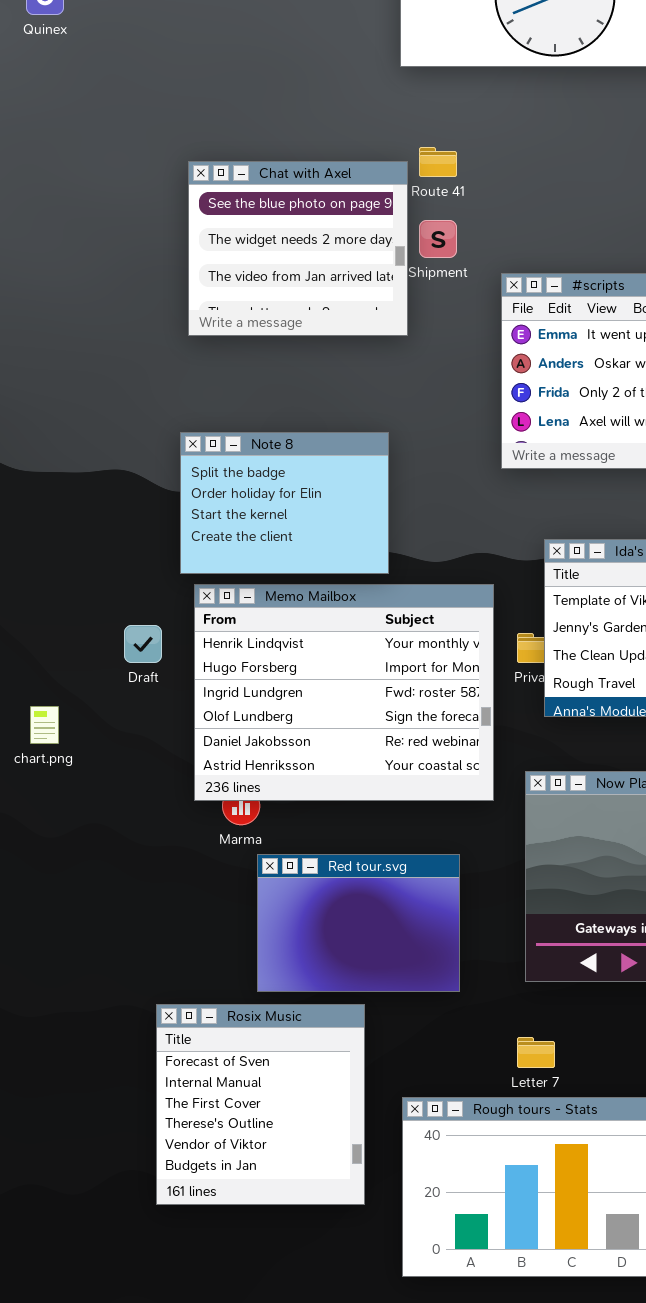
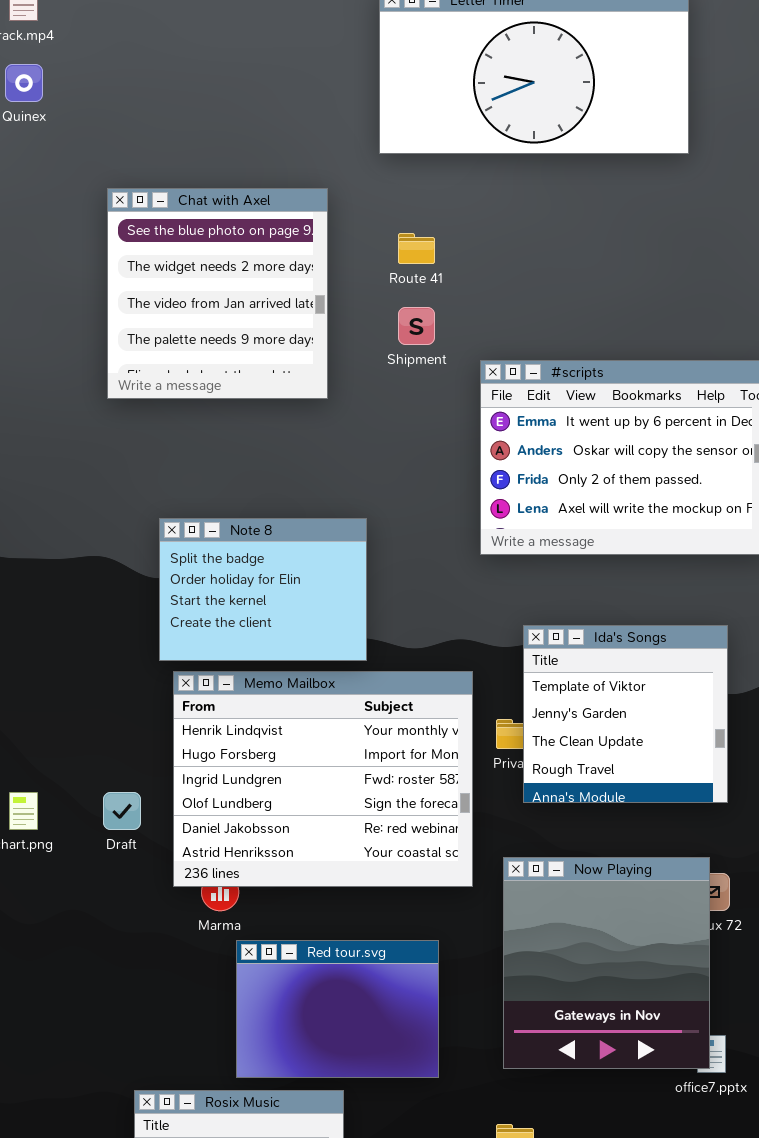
Chat with Axel: [188,161,408,336] -> [107,188,328,399], moved, resized
Draft: [124,625,162,663] -> [103,792,141,830], moved

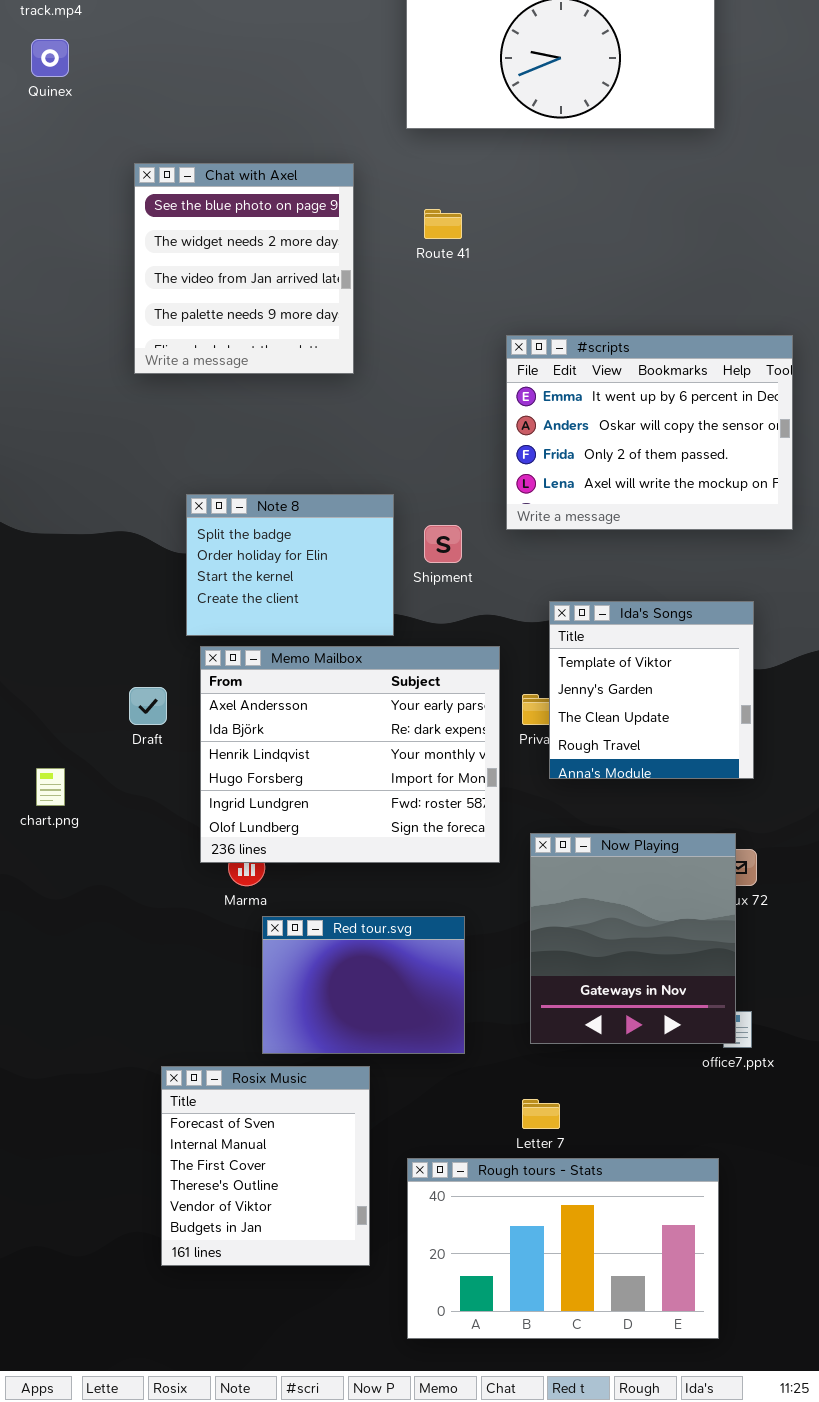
Shipment: [398,307,435,345] -> [424,525,462,563], moved
Memo Mailbox: [173,671,473,887] -> [200,646,500,863], scrolled up 2 rows
Draft: [103,792,141,830] -> [129,687,167,725], moved

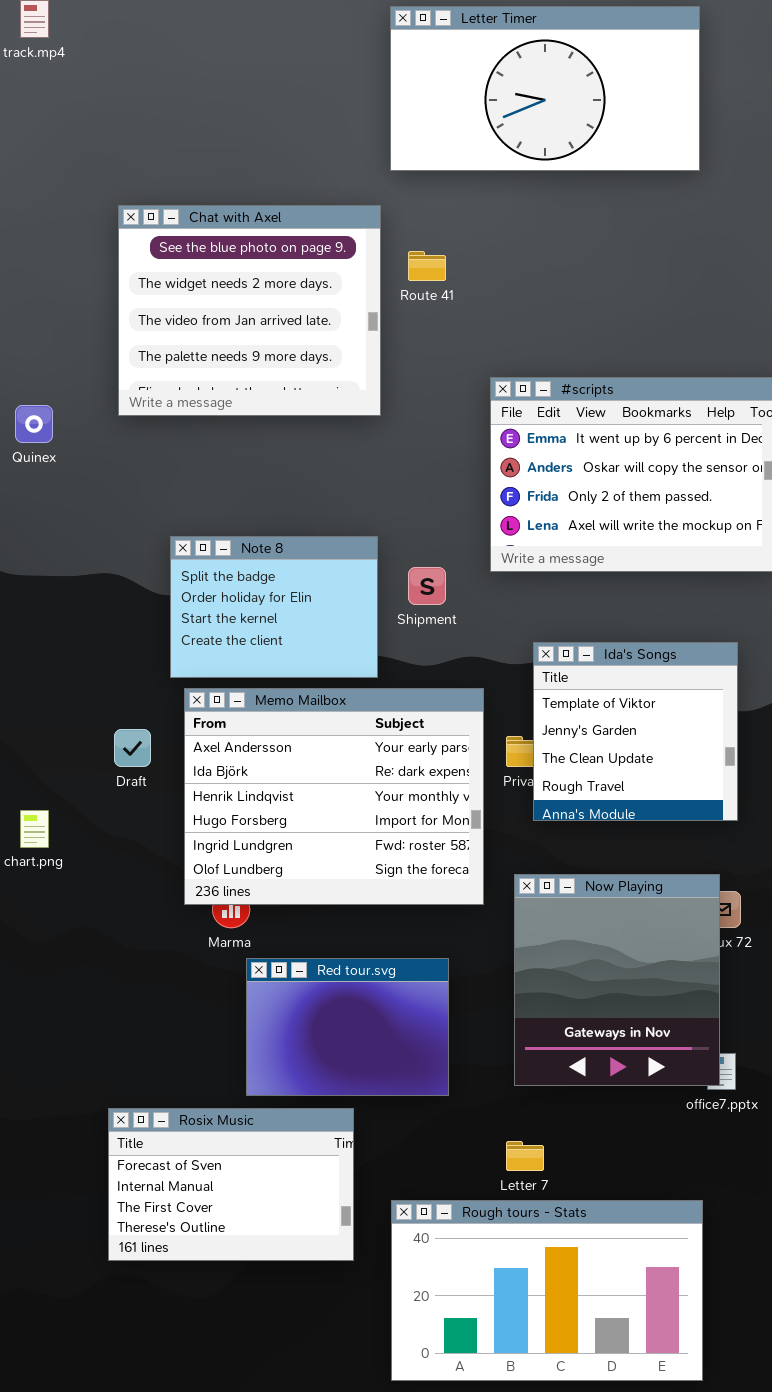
Quinex: [31,39,69,77] -> [15,405,53,443], moved
Chat with Axel: [134,163,354,374] -> [118,205,381,416], resized
Rosix Music: [161,1066,370,1266] -> [108,1108,354,1261], resized

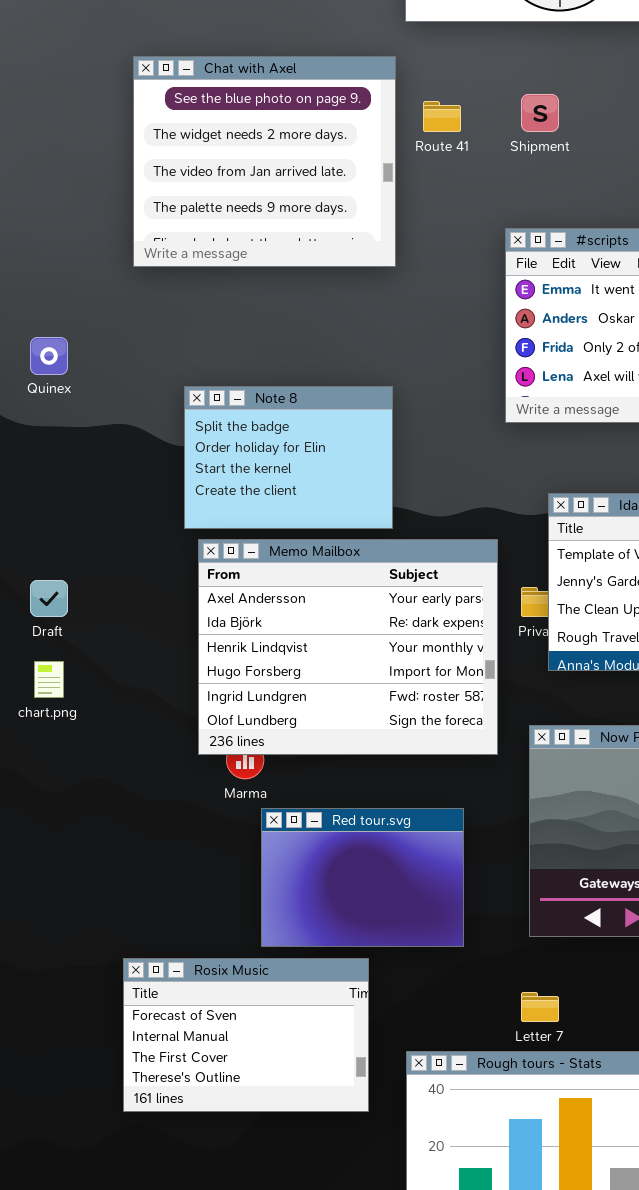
Quinex: [15,405,53,443] -> [30,337,68,375], moved
Shipment: [408,567,446,605] -> [521,94,559,132], moved
Draft: [114,729,151,767] -> [30,580,68,617], moved

